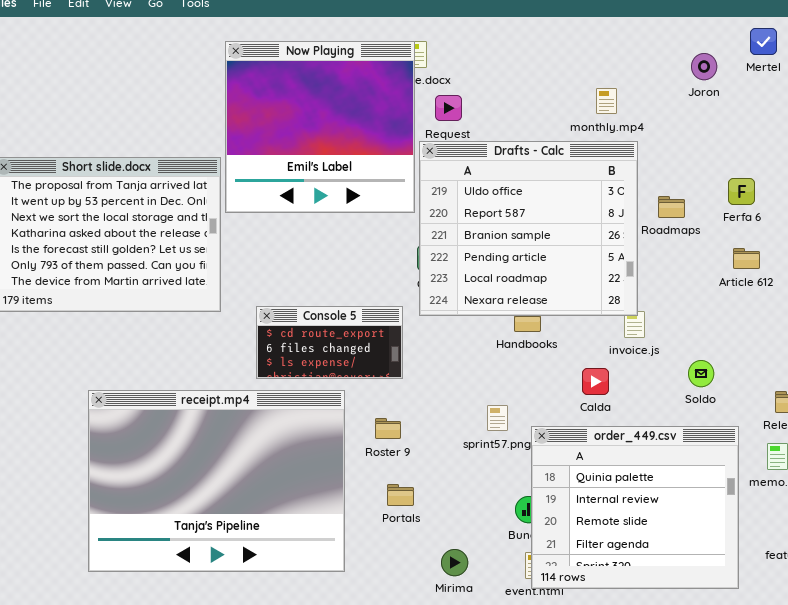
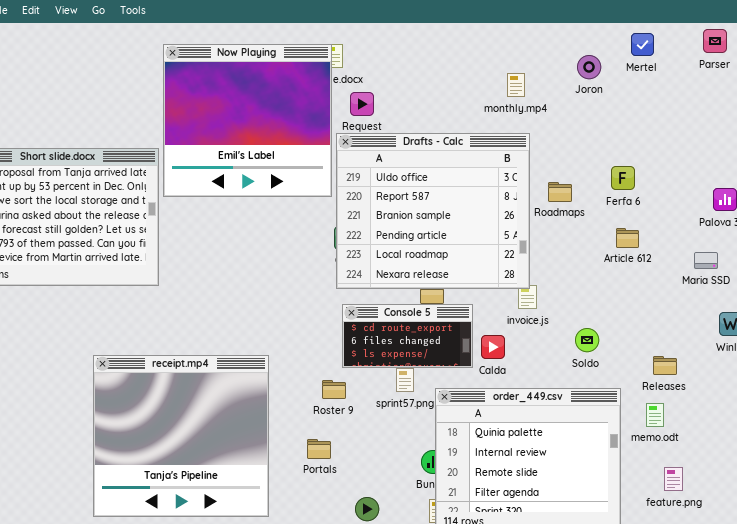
monthly.mp4: [596,88,617,114] -> [507,73,525,97], moved
Console 5: [256,306,403,379] -> [342,304,473,368], moved
receipt.mp4: [88,390,345,572] -> [93,355,269,517], resized
Roster 9: [375,418,401,439] -> [322,380,346,399], moved

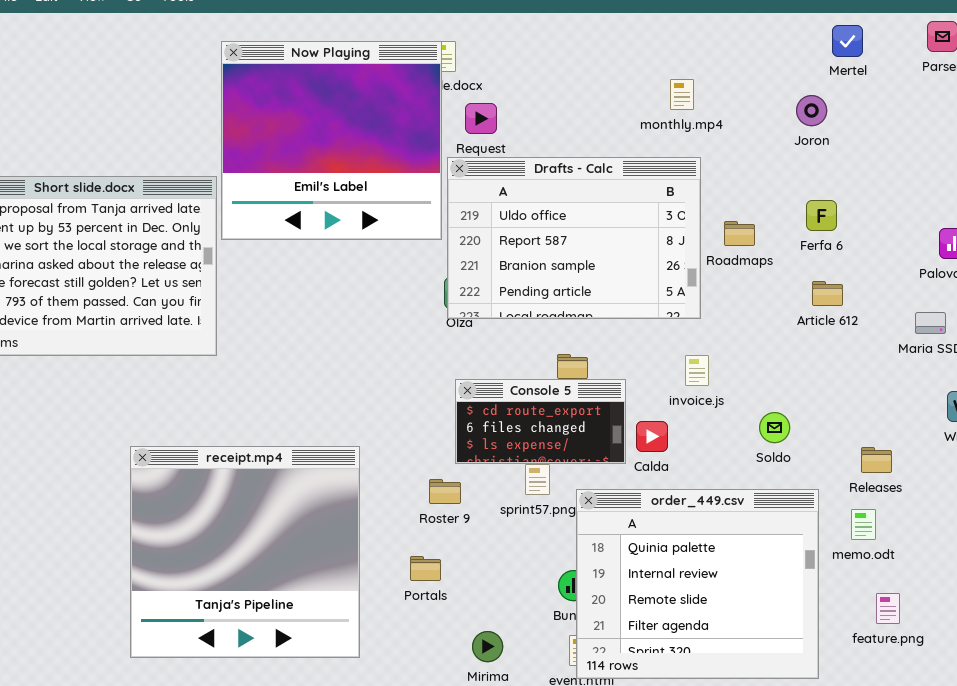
Joron: [577,55,601,79] -> [796,95,827,126], moved
Drafts - Calc: [336,133,530,289] -> [447,157,701,319], resized

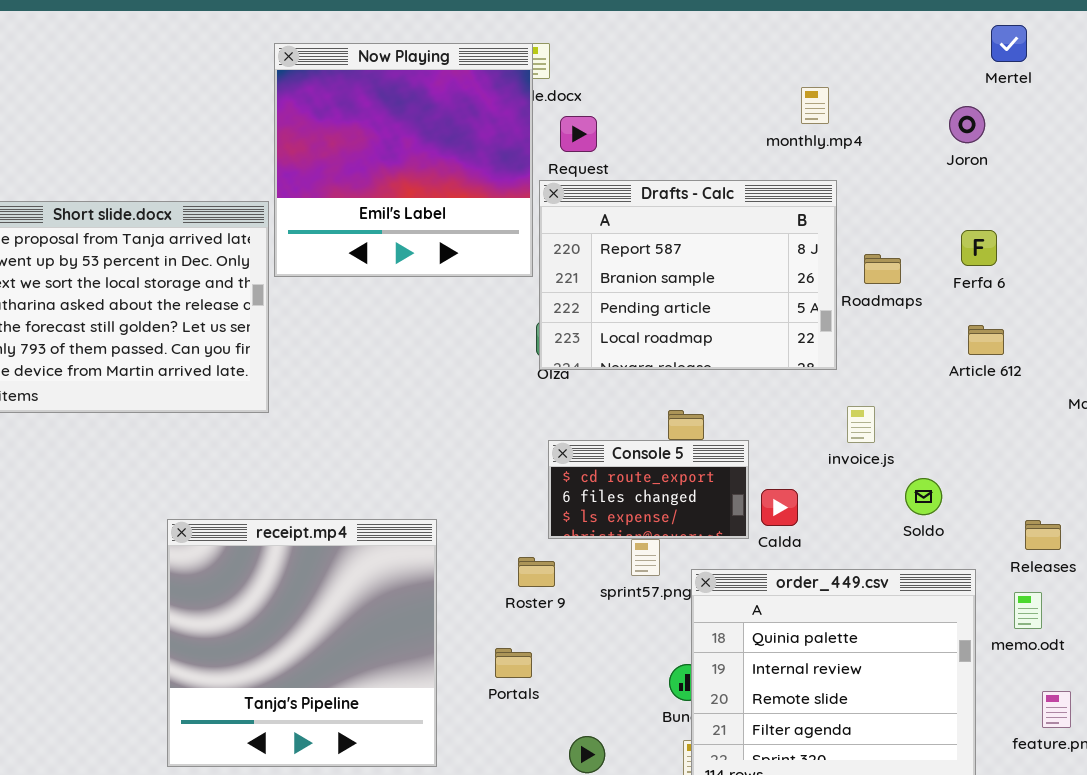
Drafts - Calc: [447,157,701,319] -> [539,180,837,370], scrolled down 1 row
invoice.js: [685,355,709,386] -> [847,406,875,443], moved

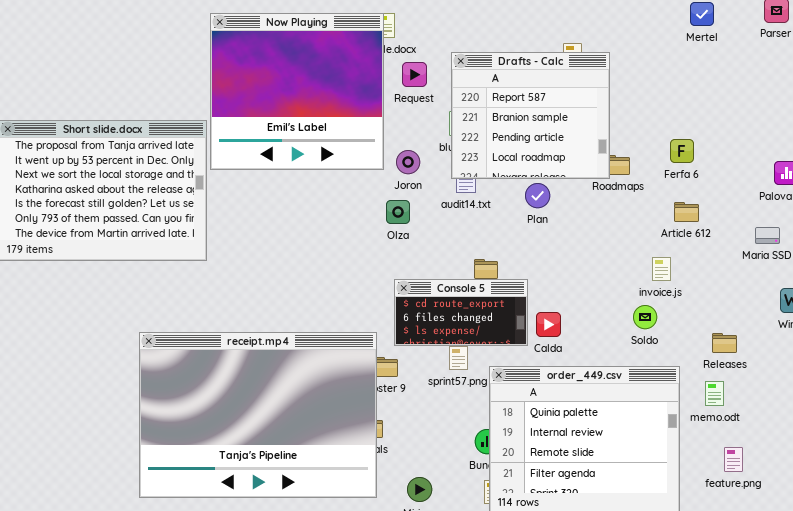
Joron: [949,106,985,143] -> [396,150,420,174], moved
Drafts - Calc: [539,180,837,370] -> [451,52,610,179], moved, resized
invoice.js: [847,406,875,443] -> [652,257,671,281], moved
receipt.mp4: [167,519,437,767] -> [139,332,377,498], resized

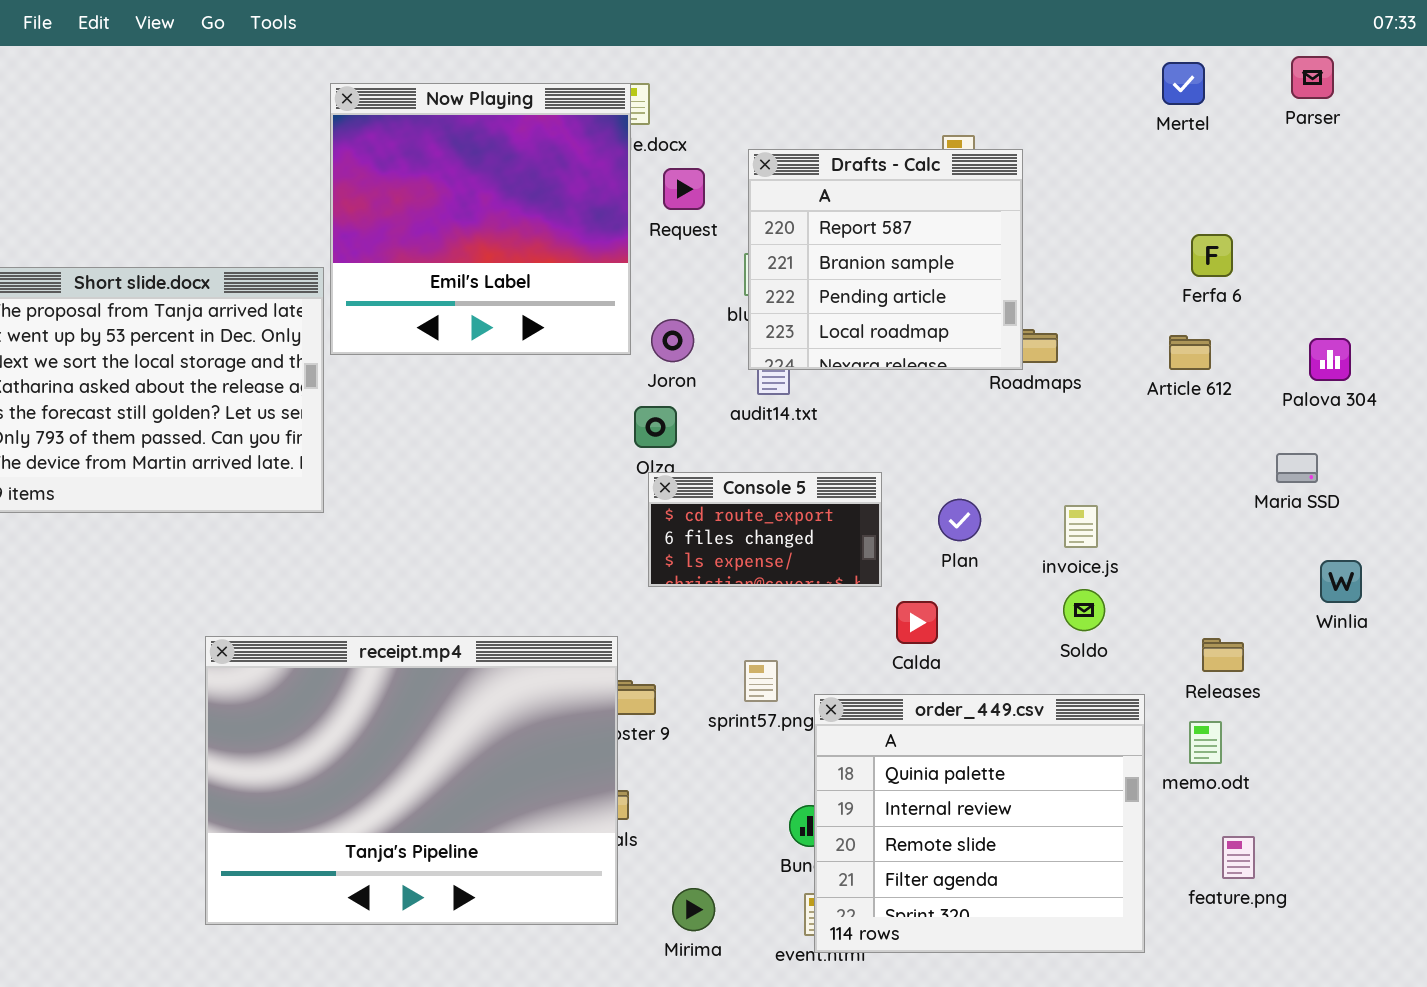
Ferfa 6: [670,139,694,163] -> [1191,234,1233,277], moved
Plan: [525,183,550,208] -> [938,499,981,541], moved
Article 612: [674,202,699,222] -> [1169,335,1211,370], moved
invoice.js: [652,257,671,281] -> [1064,505,1098,548], moved
Console 5: [394,279,528,346] -> [648,472,882,587], moved

